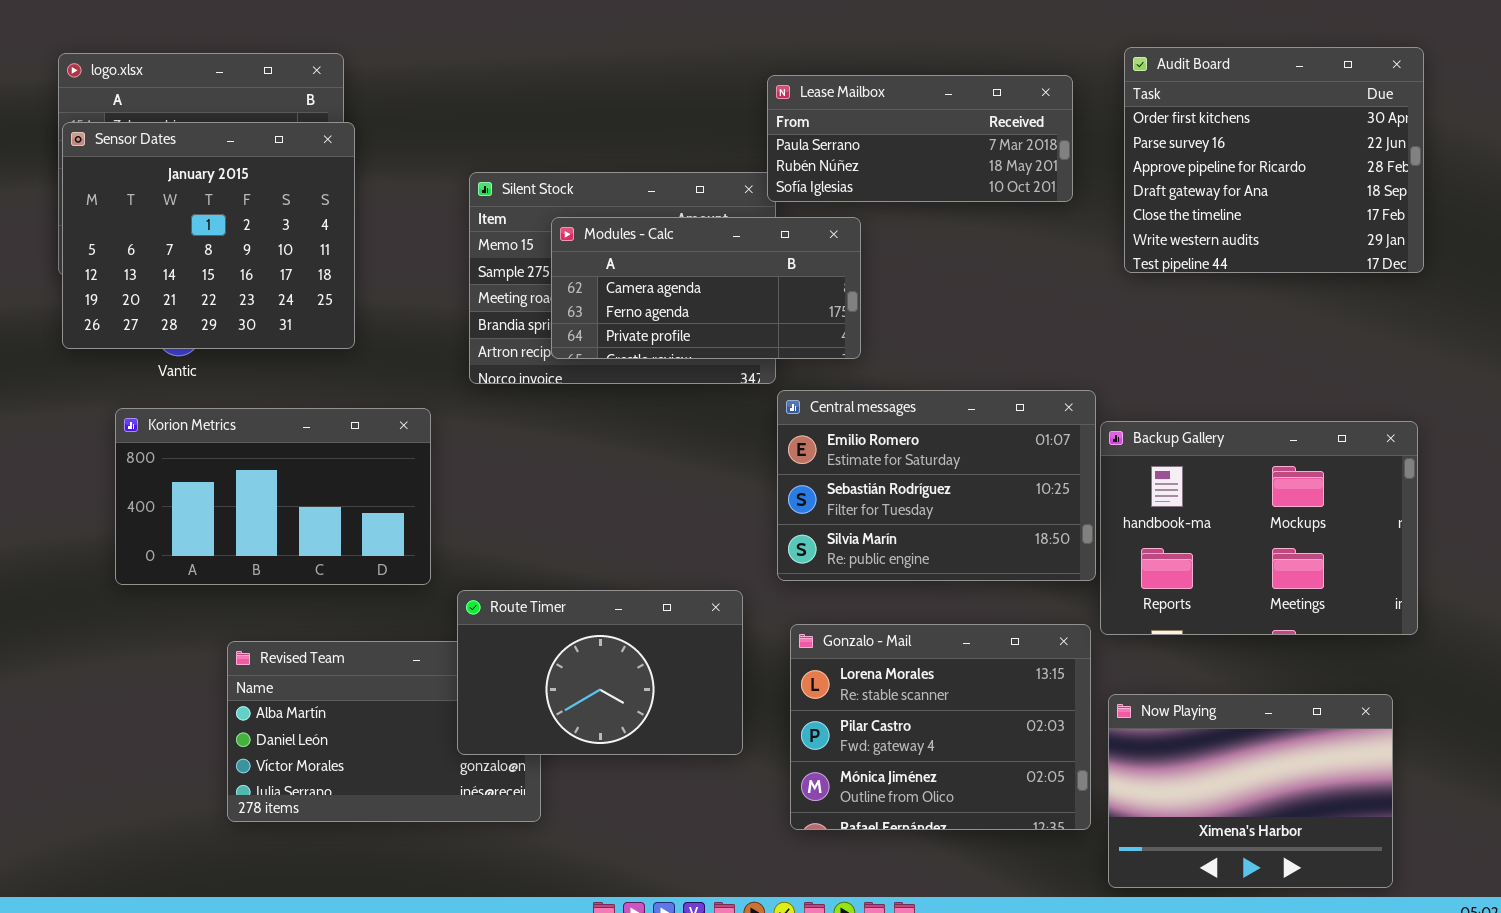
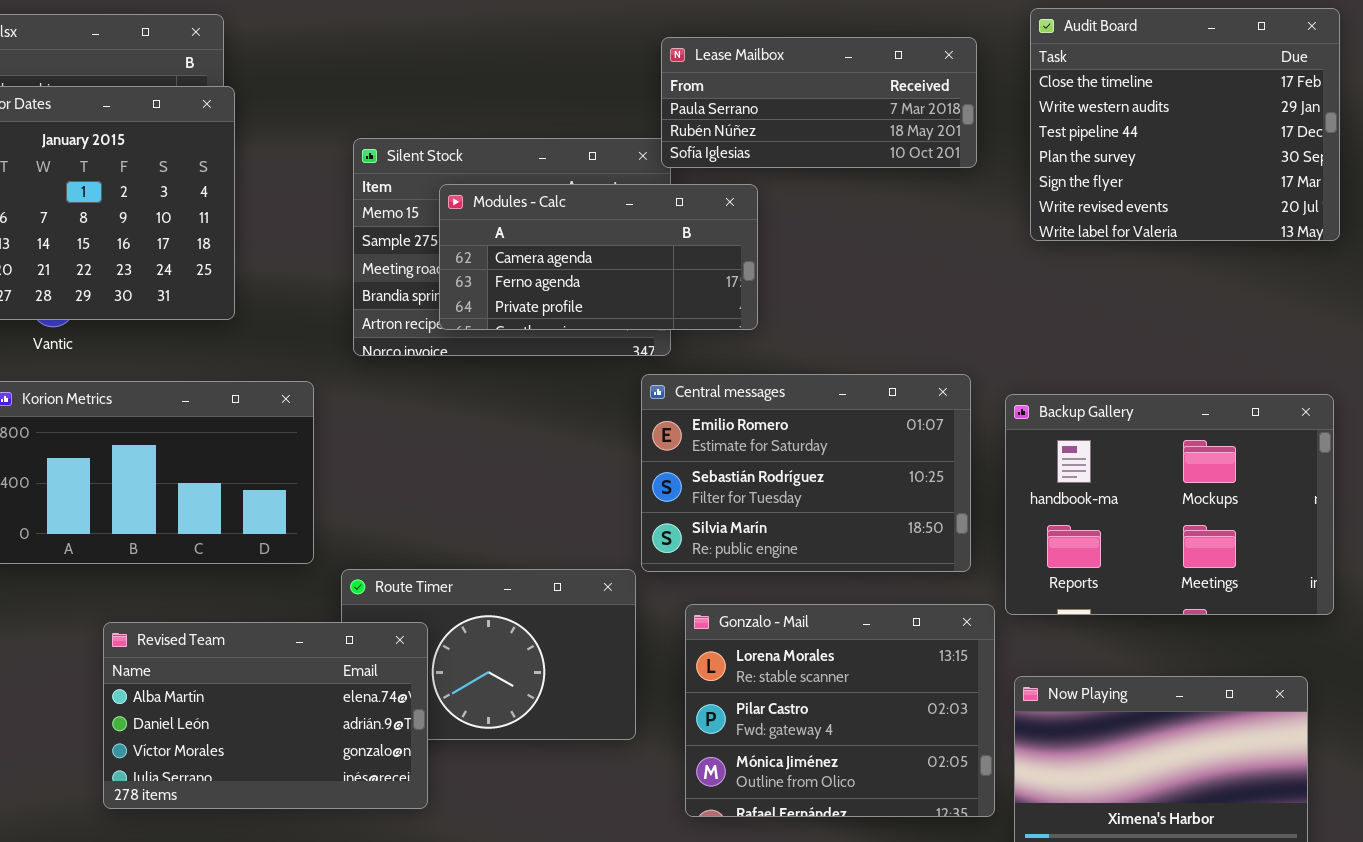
Audit Board: [1124,47,1424,273] -> [1030,8,1340,241], scrolled down 4 rows
Central messages: [777,390,1096,581] -> [641,374,971,572], moved
Revised Team: [227,641,541,822] -> [103,622,428,809], raised

